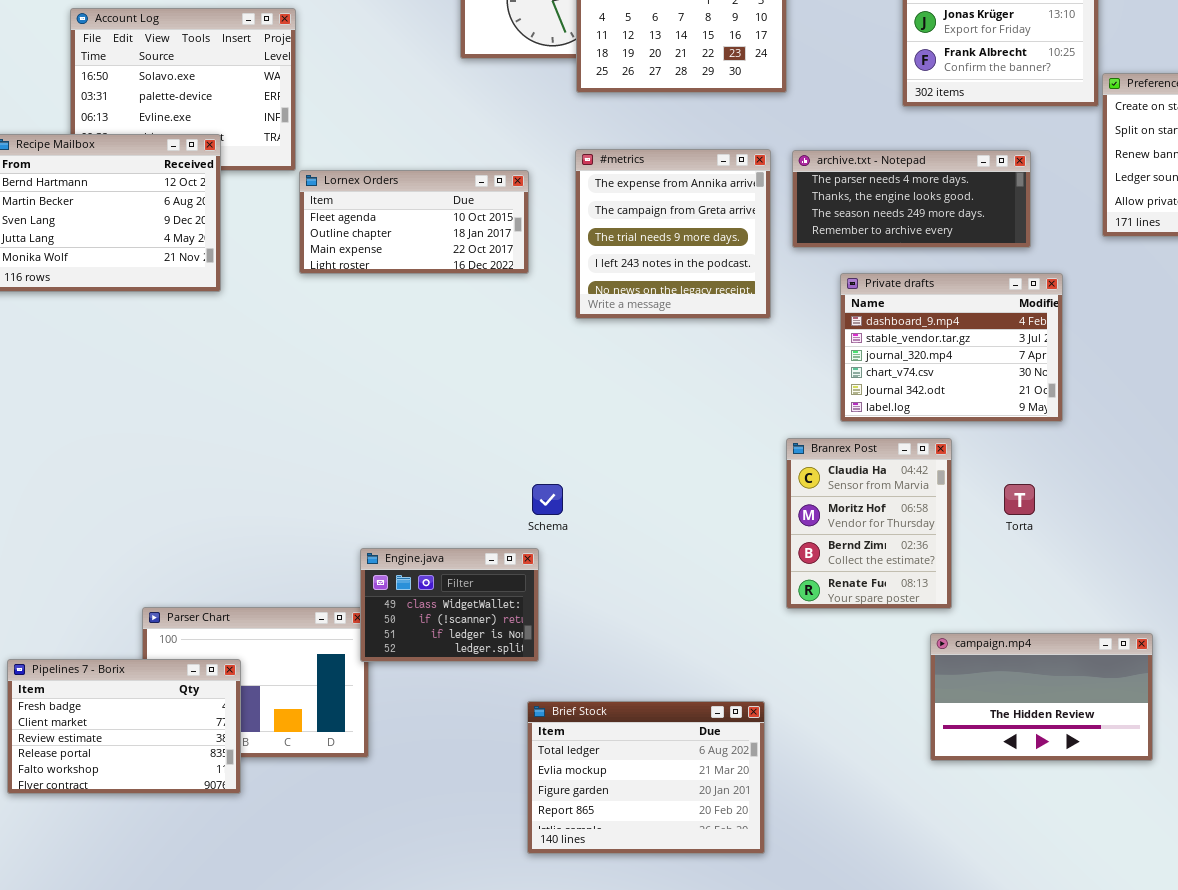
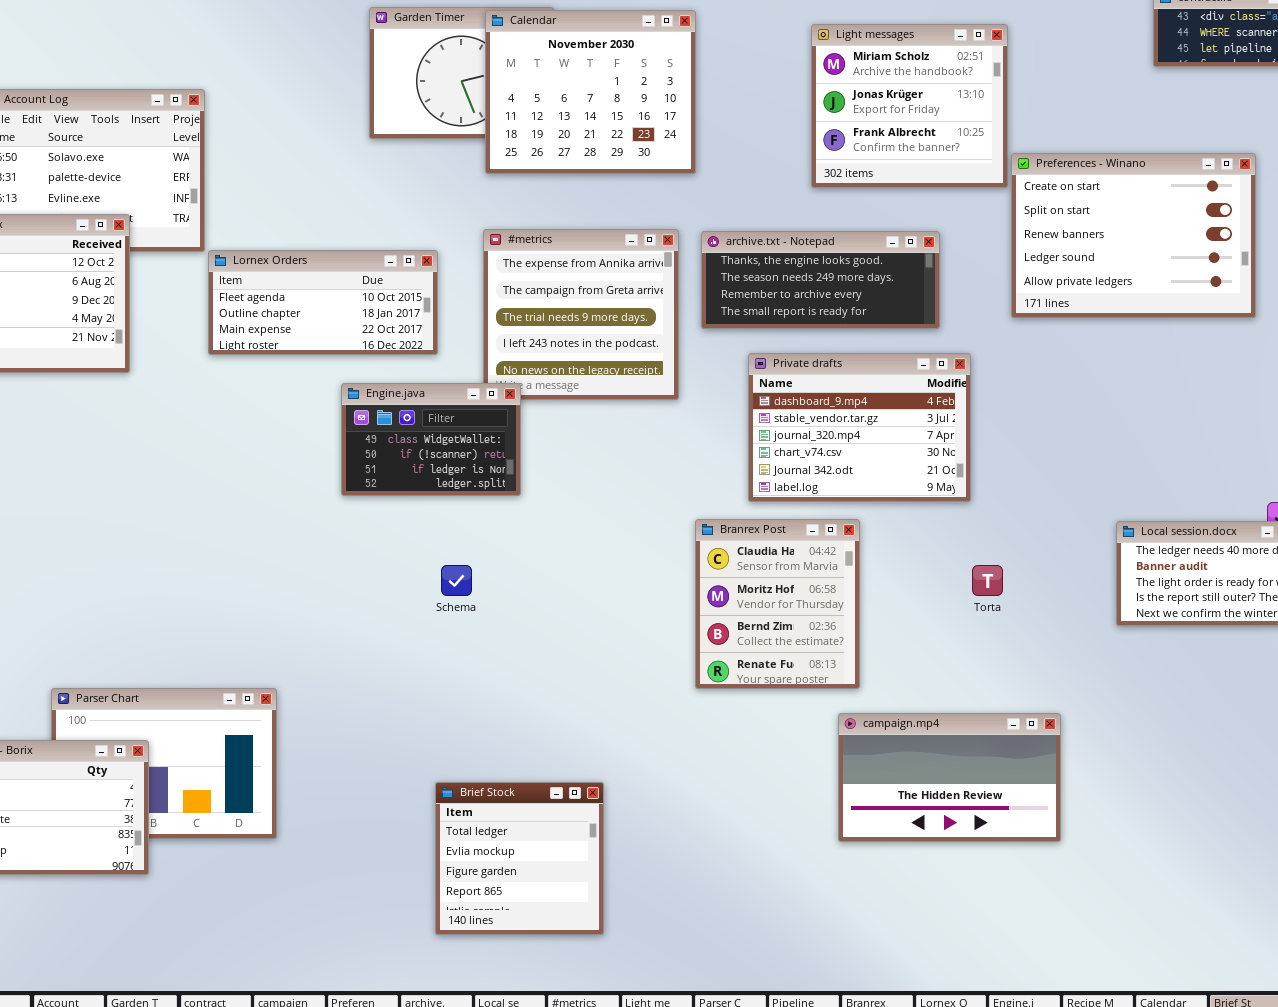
archive.txt - Notepad: [792,150,1031,248] -> [701,231,940,329], scrolled down 1 row
Torta: [1004,484,1035,515] -> [972,565,1003,596], moved
Engine.java: [360,548,539,662] -> [341,383,521,496], moved
Brief Stock: [527,701,765,854] -> [435,782,604,935], resized

